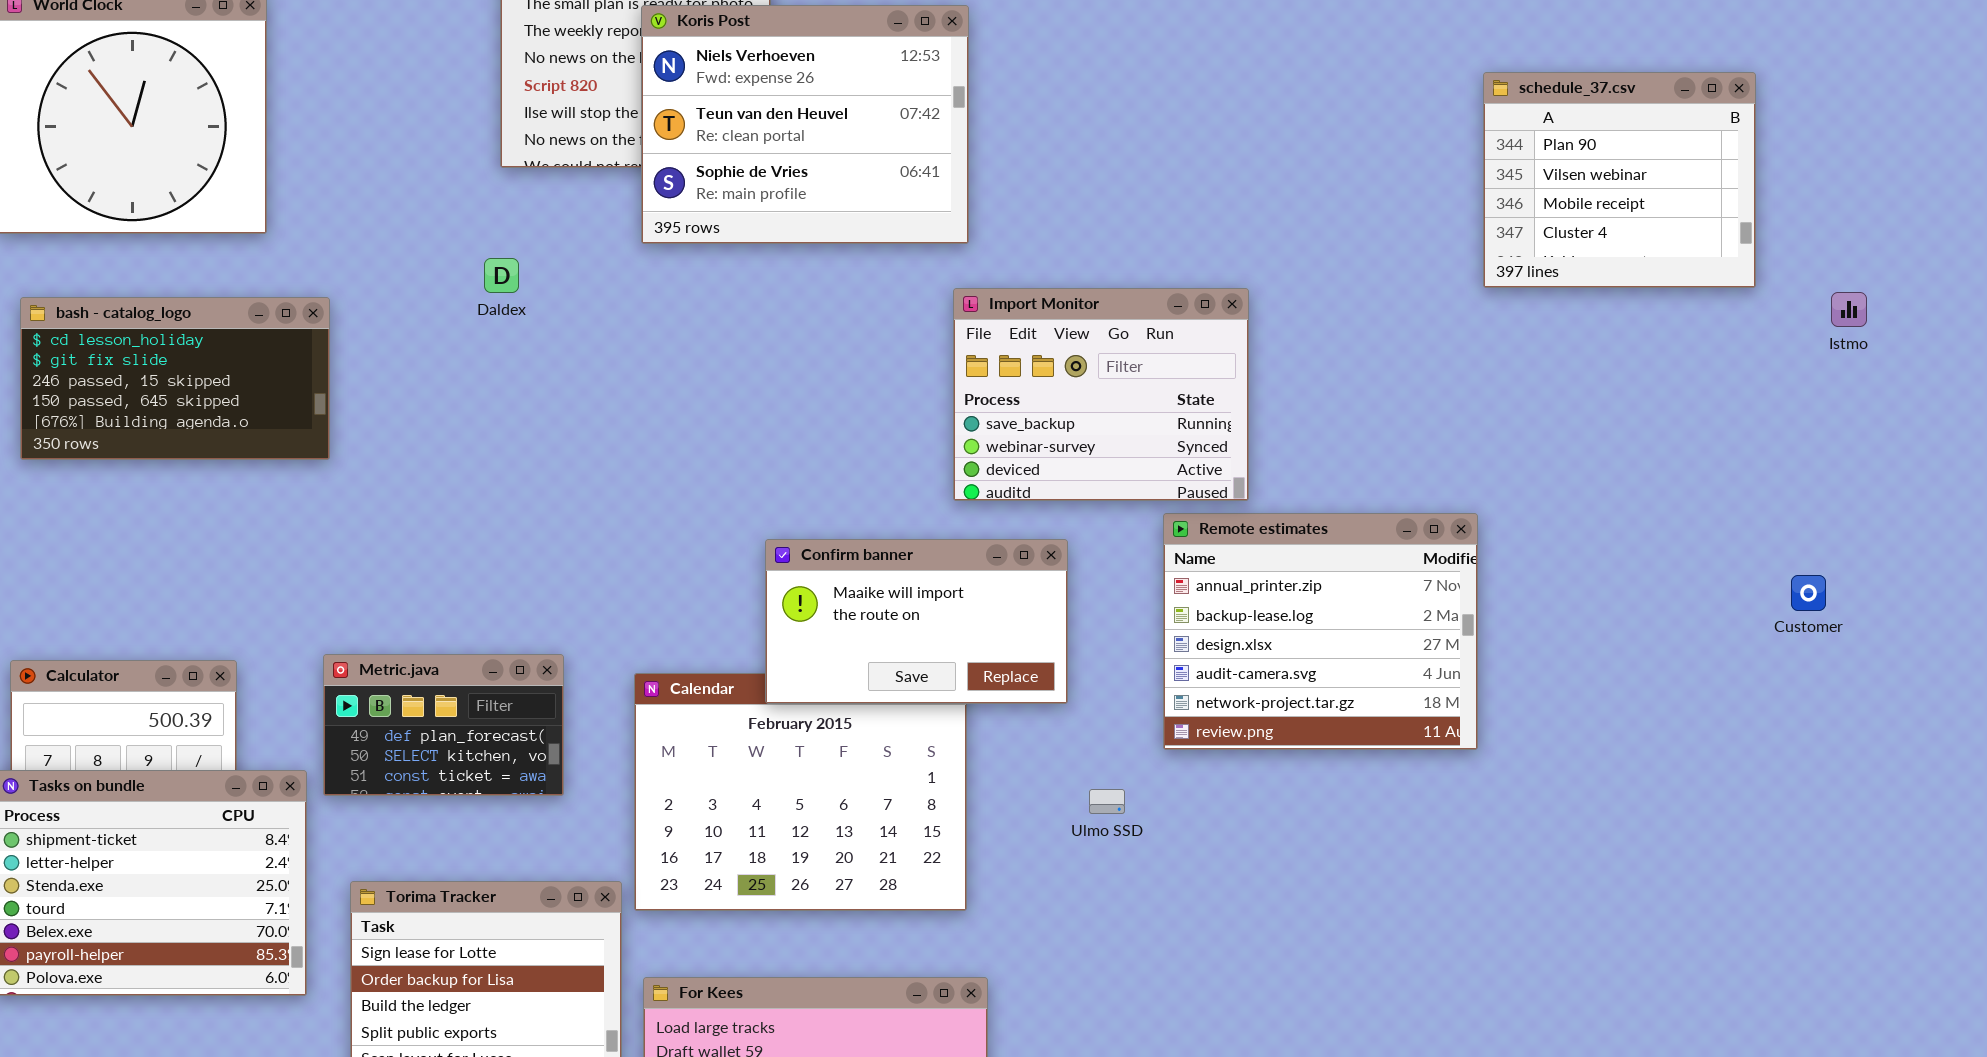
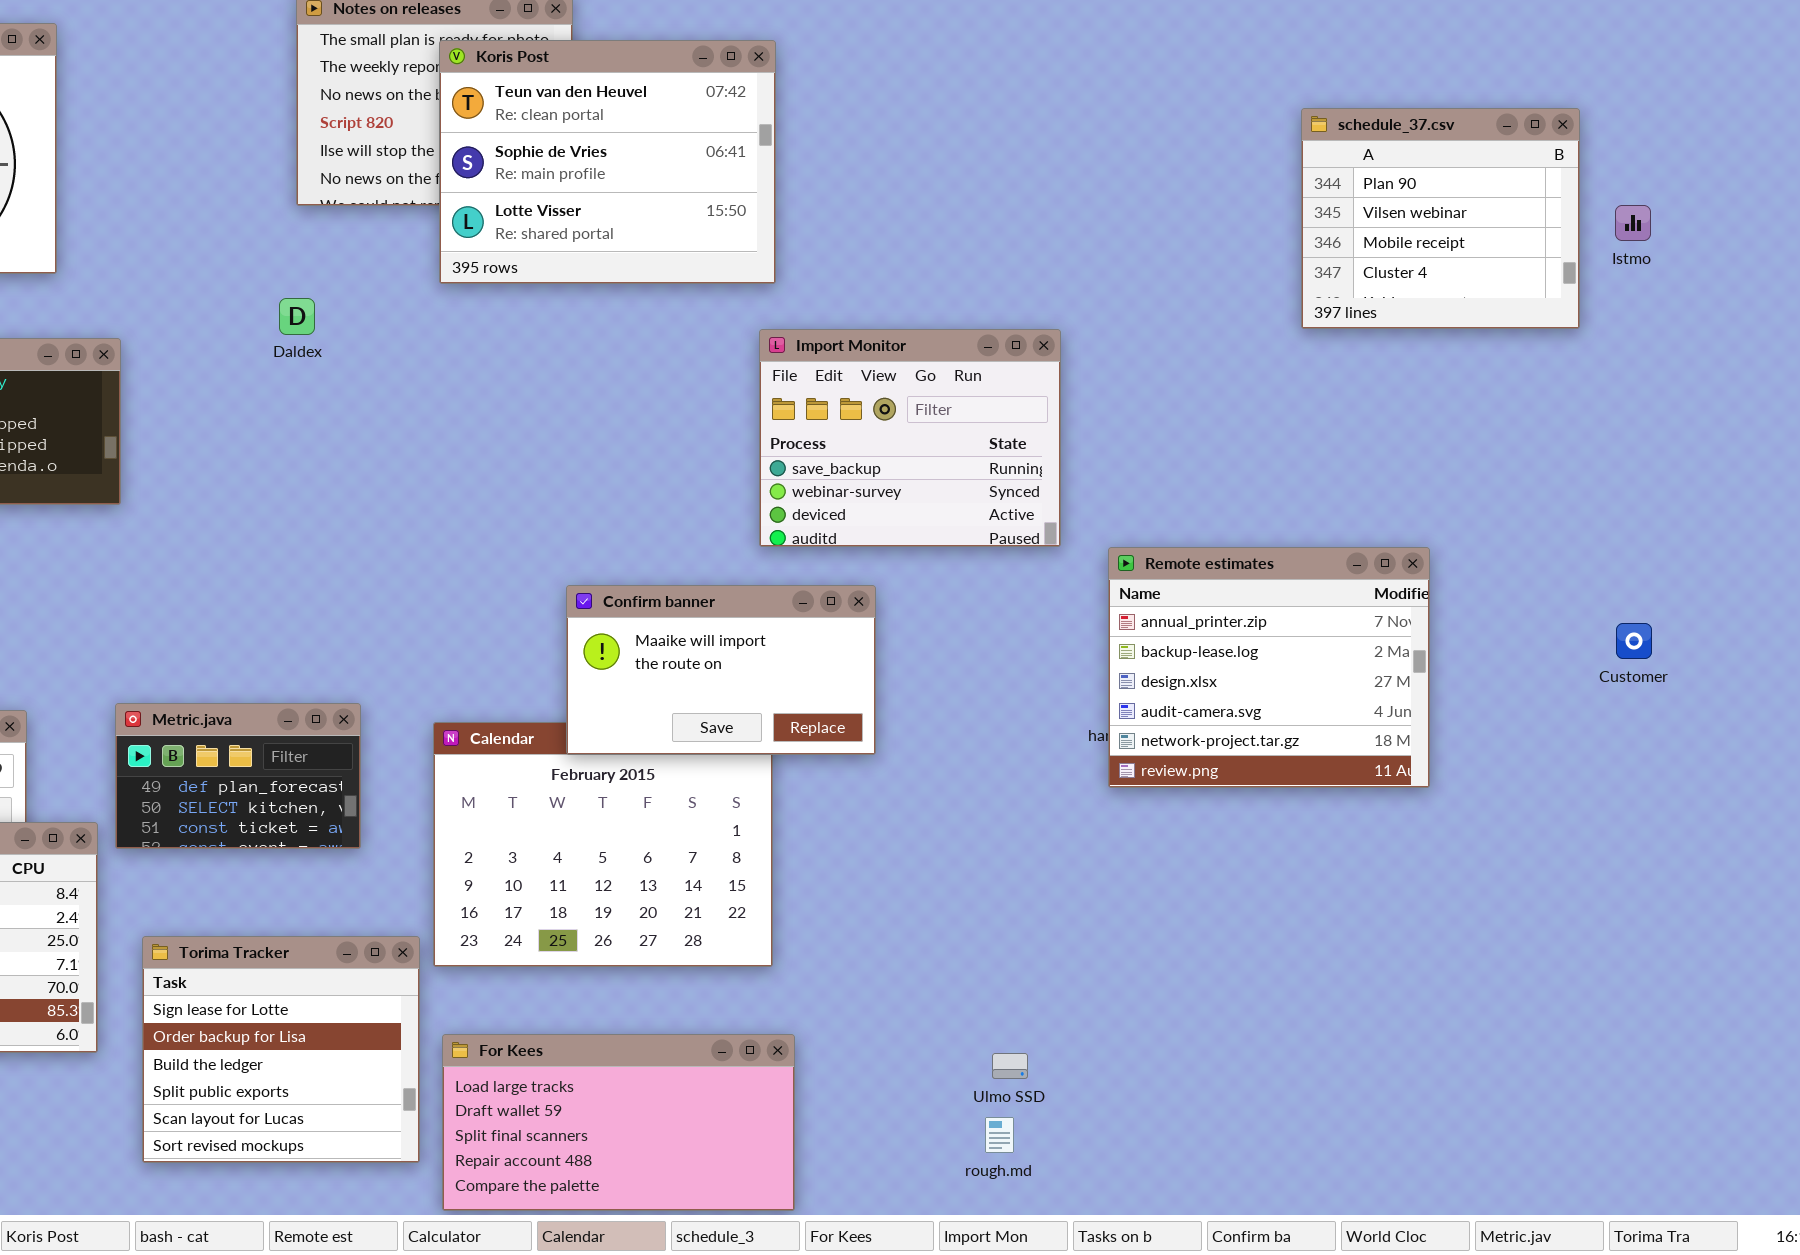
Koris Post: [641,5,969,244] -> [439,40,776,284], scrolled down 1 row
Istmo: [1831,292,1867,327] -> [1615,205,1651,241], moved
Remote estimates: [1163,513,1478,750] -> [1108,547,1430,788], moved
Ulmo SSD: [1089,789,1125,814] -> [992,1053,1028,1079], moved

